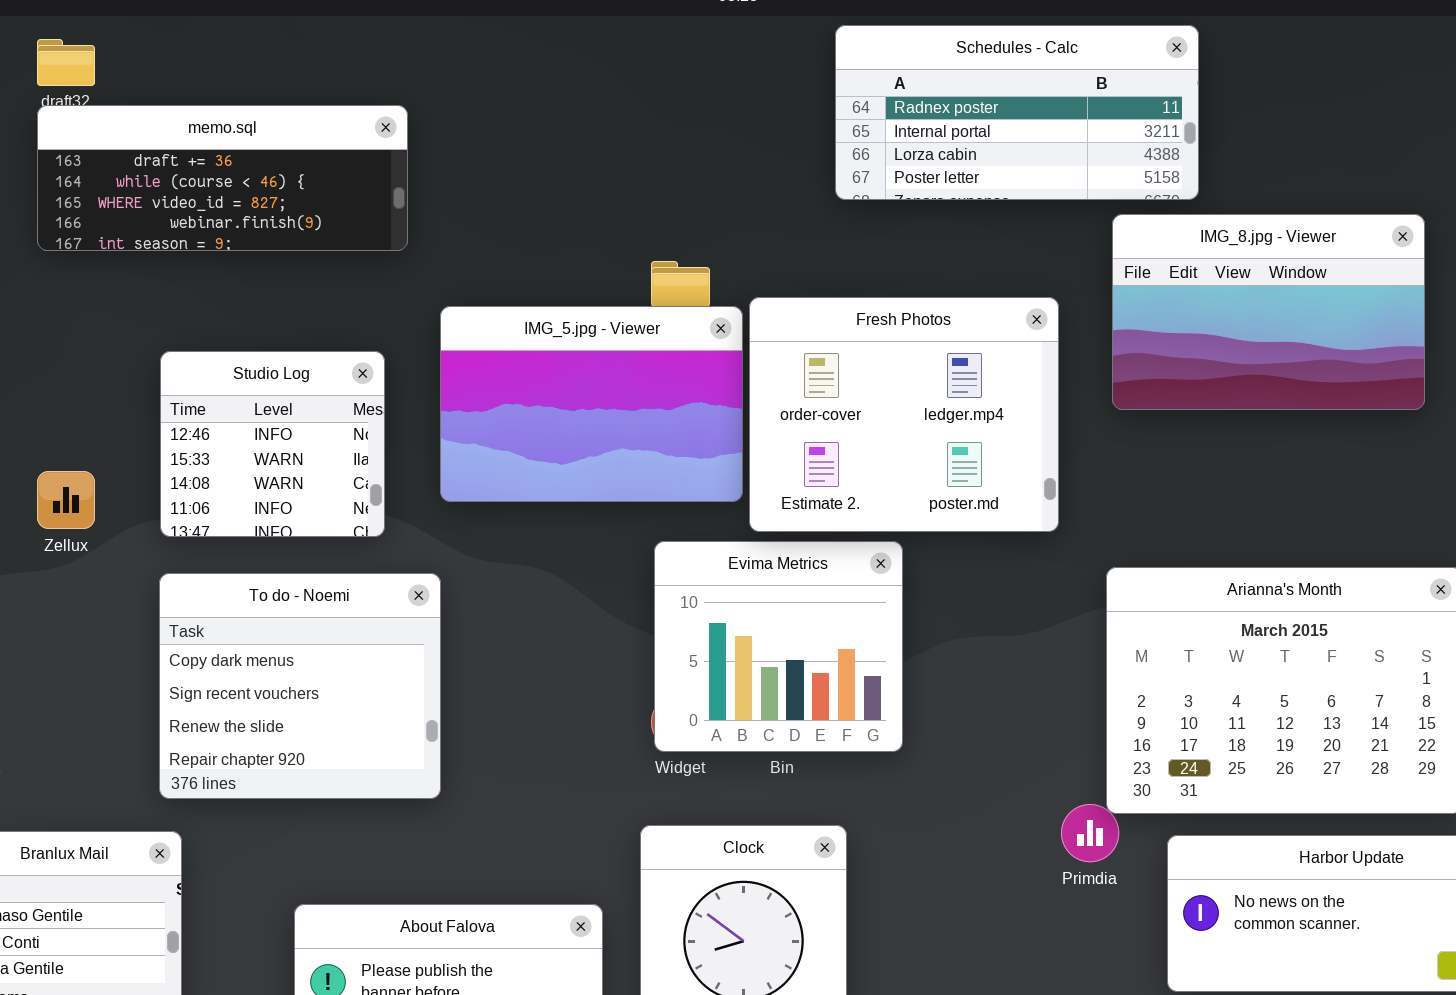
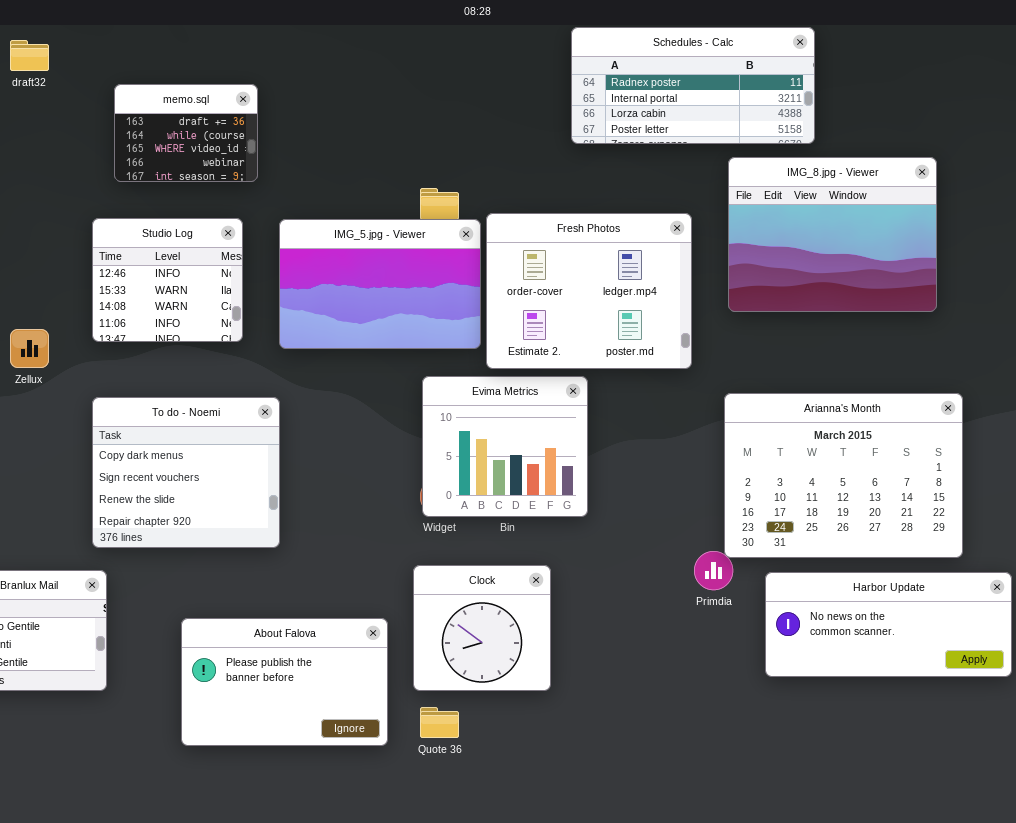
Schedules - Calc: [835,25,1199,200] -> [571,27,815,144], moved
memo.sql: [37,105,408,251] -> [114,84,258,182], resized
IMG_8.jpg - Viewer: [1112,214,1425,410] -> [728,157,937,312], resized
Studio Log: [160,351,385,537] -> [92,218,243,342], moved

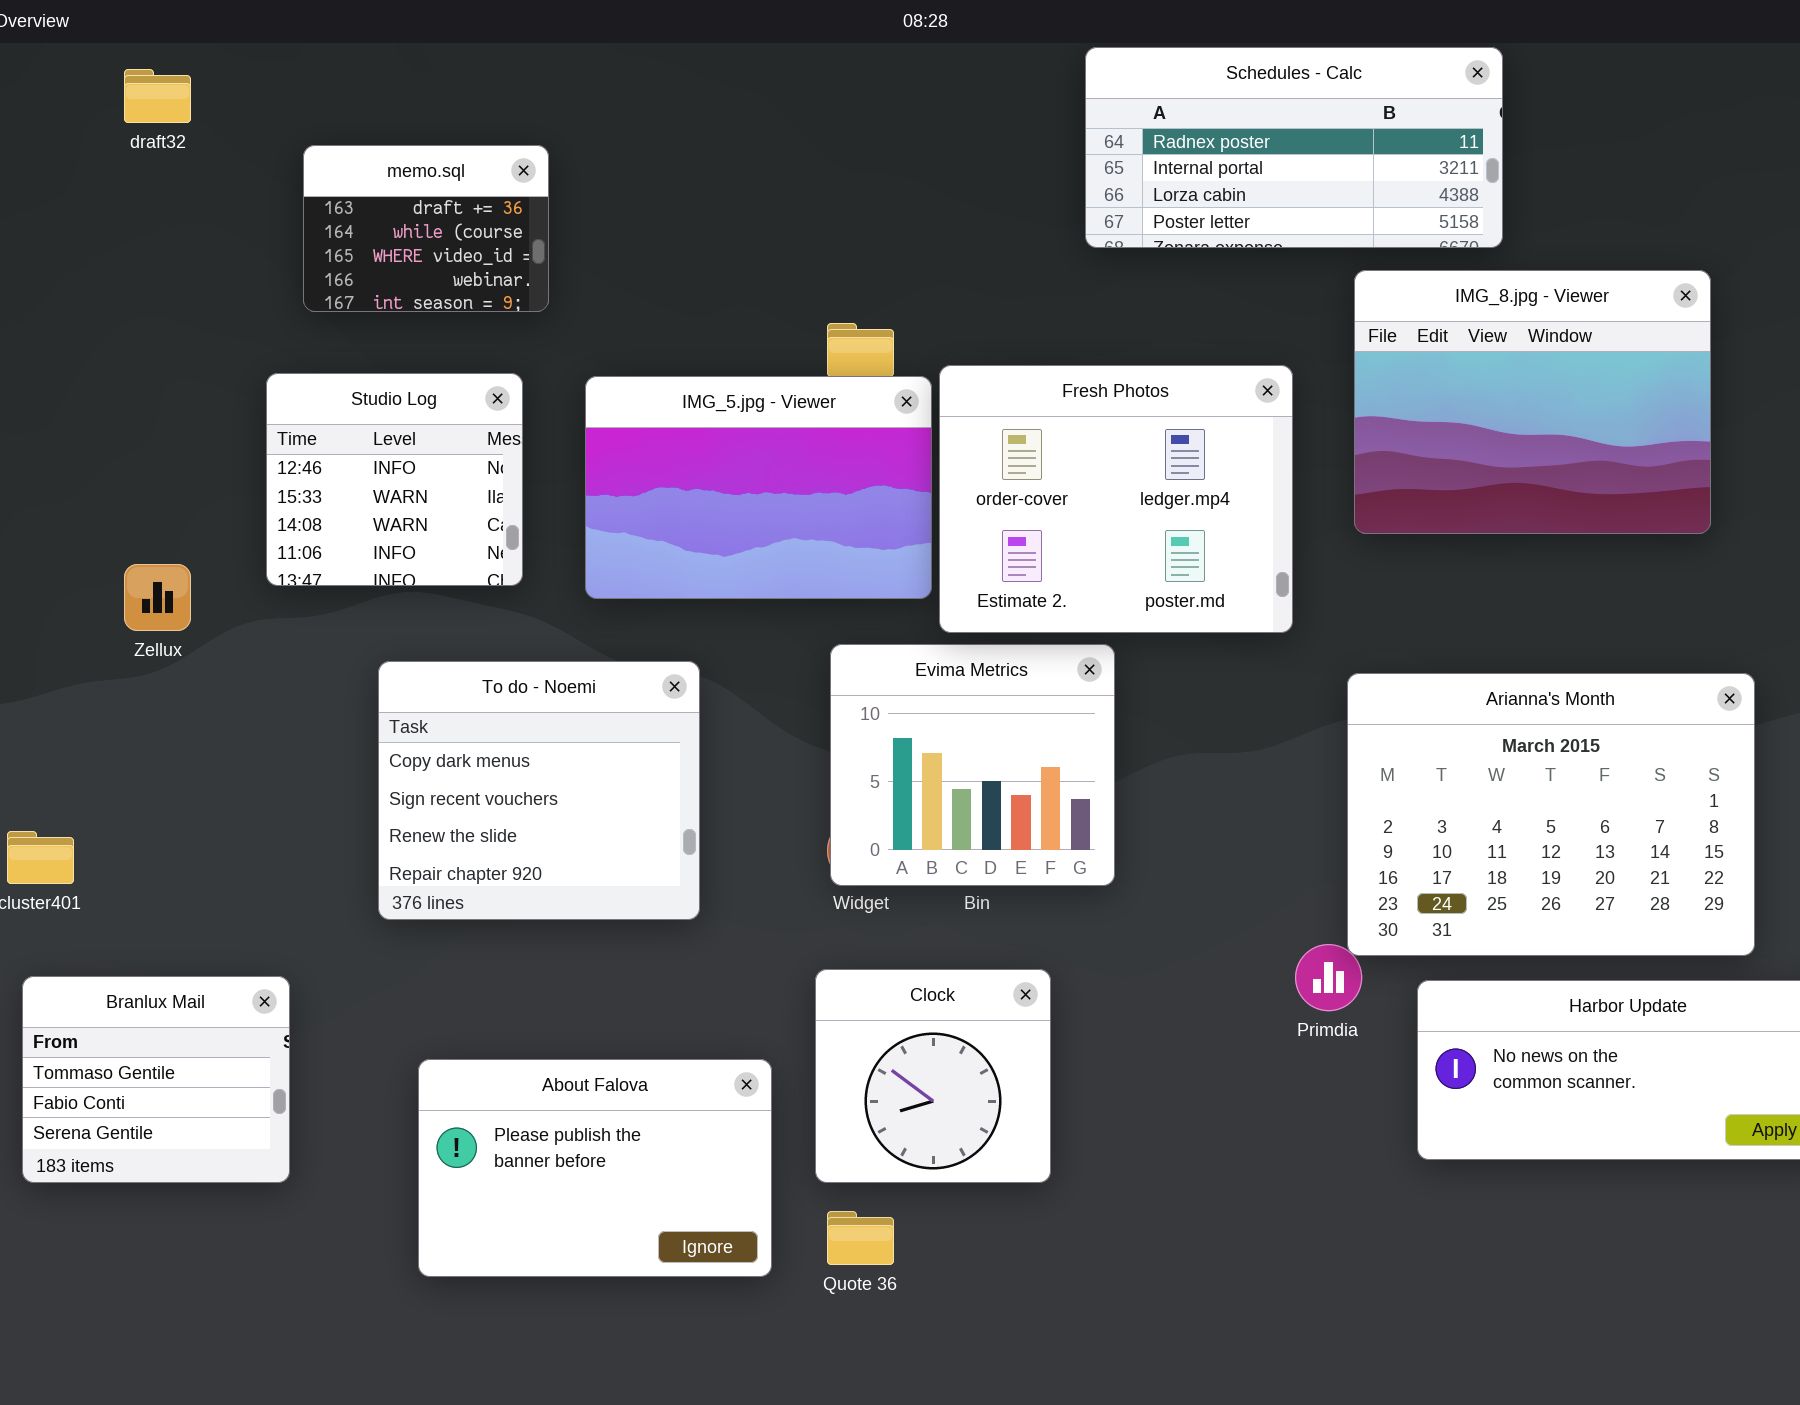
To do - Noemi: [92,397,280,548] -> [378,661,700,920], moved

